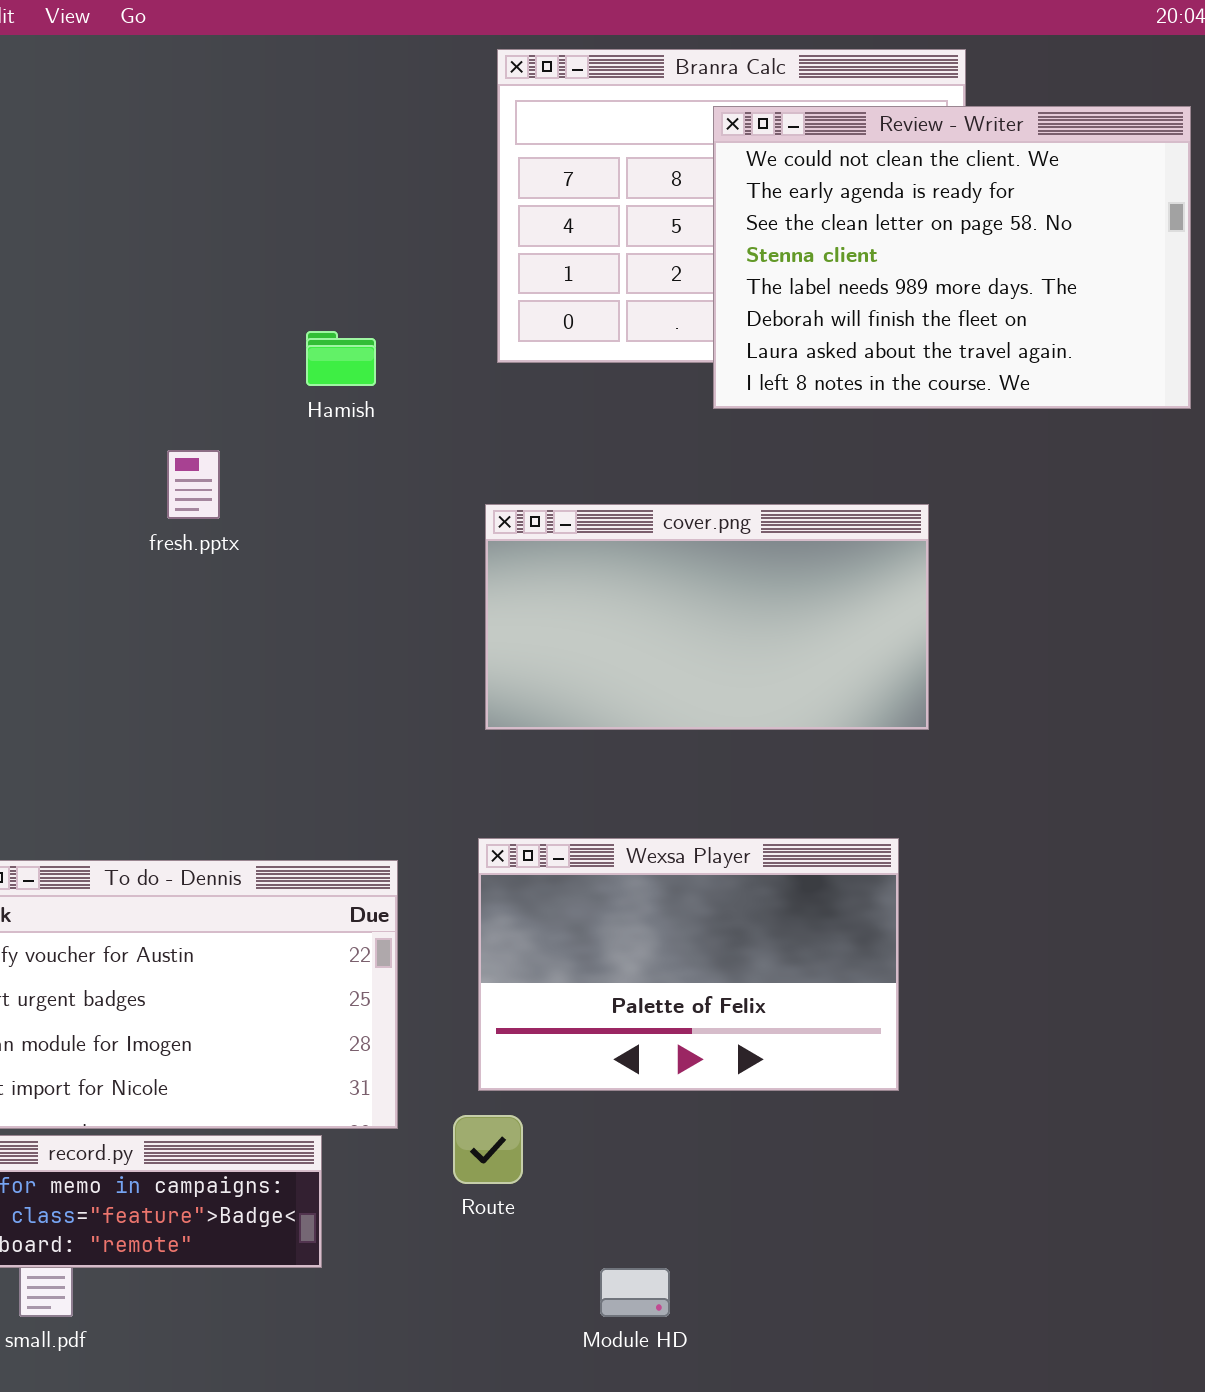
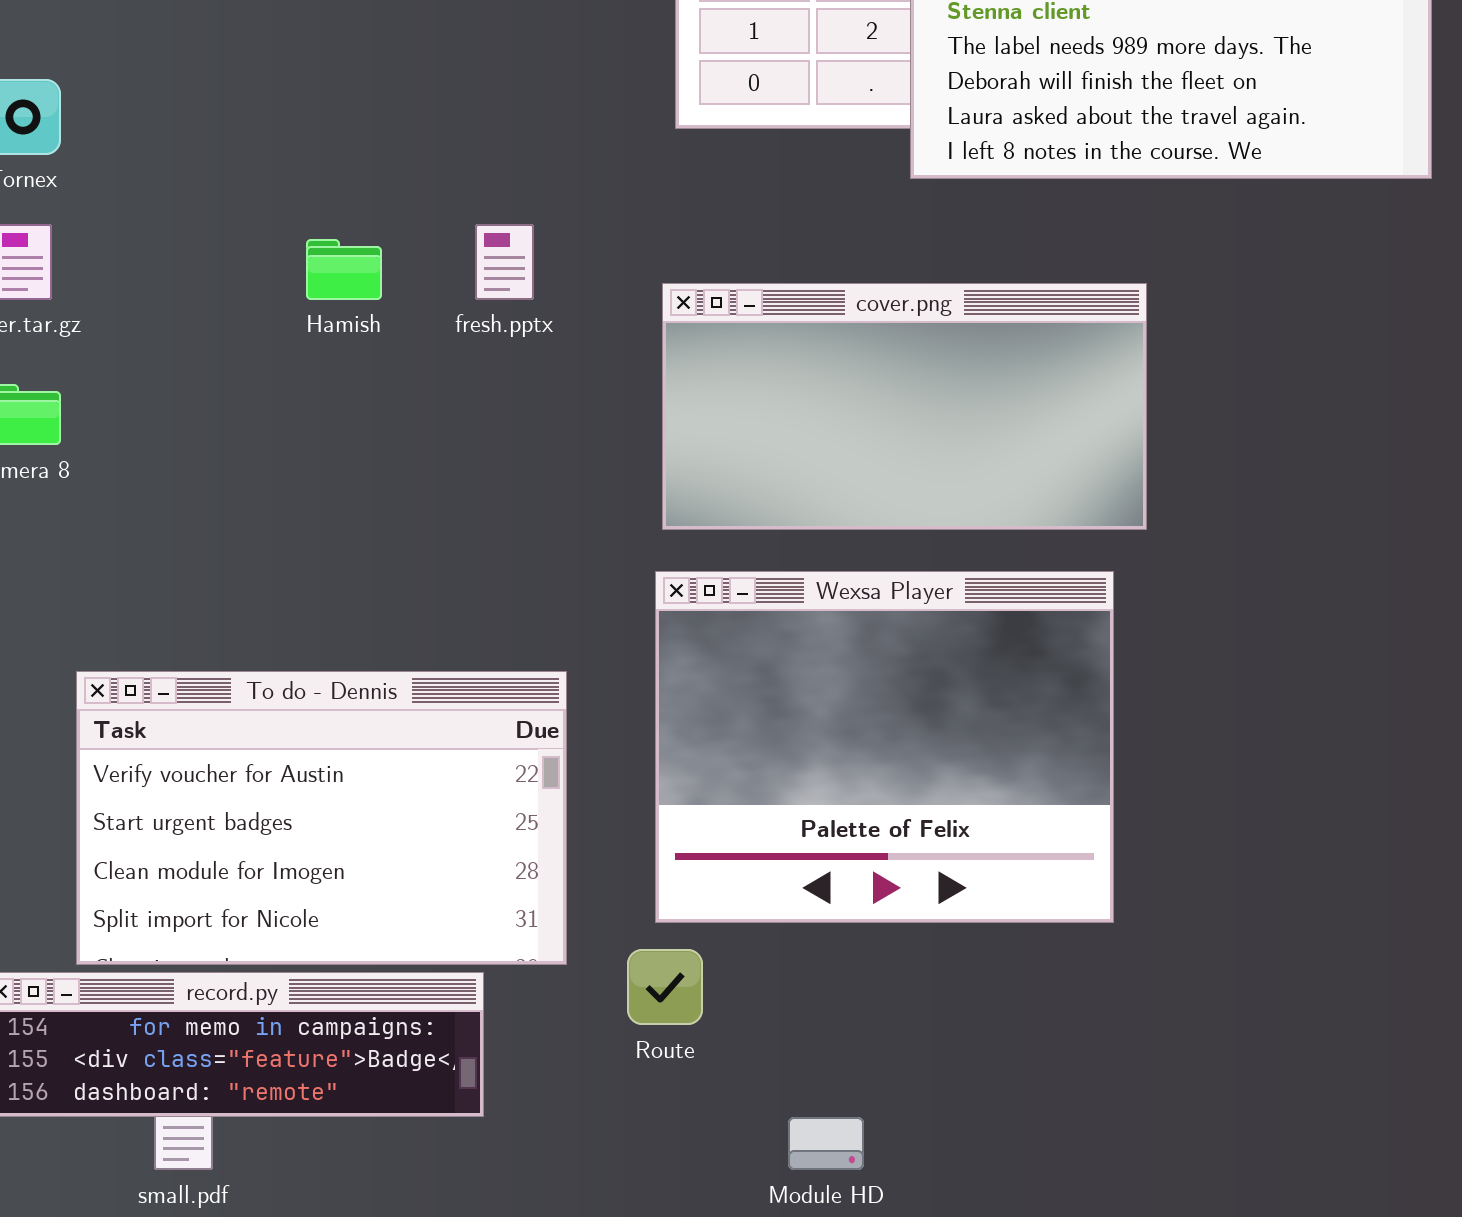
Hamish: [306,331,376,386] -> [306,239,382,300], moved
fresh.pptx: [167,450,220,519] -> [475,224,534,300], moved
Wexsa Player: [478,838,899,1091] -> [655,571,1114,923], resized

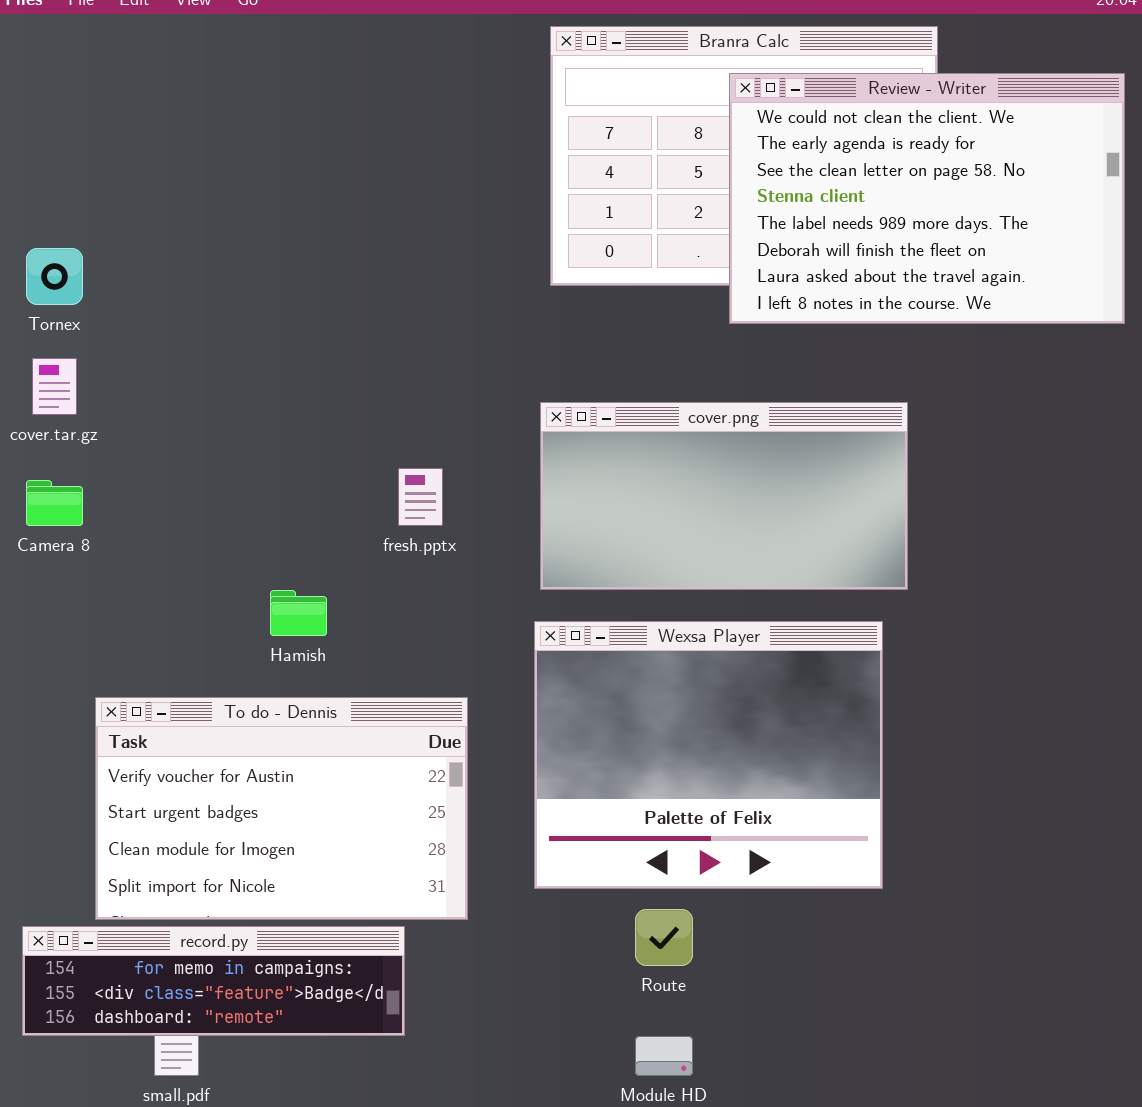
fresh.pptx: [475,224,534,300] -> [398,468,443,526], moved
Hamish: [306,239,382,300] -> [270,590,327,636], moved
Route: [627,949,703,1025] -> [635,909,693,966], moved

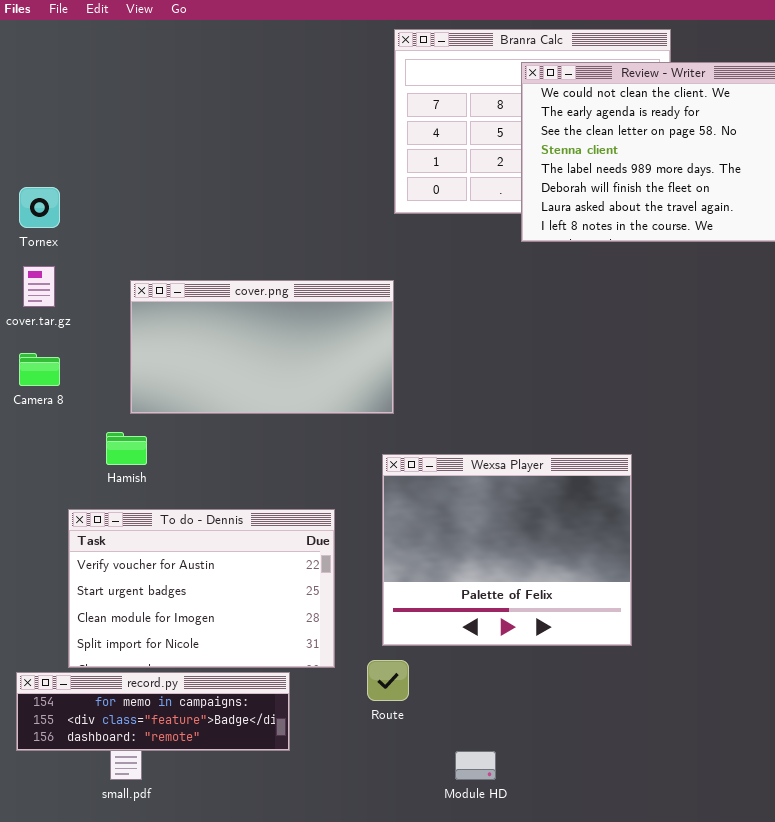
cover.png: [540,402,908,590] -> [130,280,394,414], moved
Hamish: [270,590,327,636] -> [106,432,147,465], moved
Route: [635,909,693,966] -> [367,660,409,701], moved

